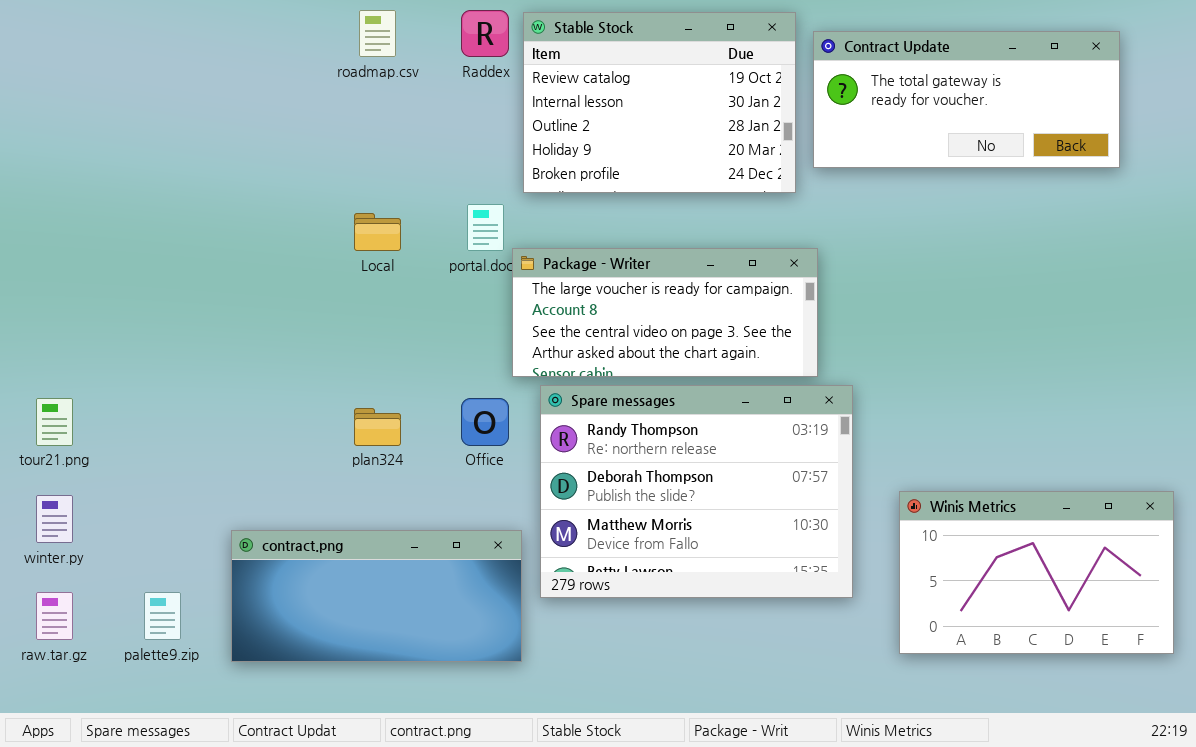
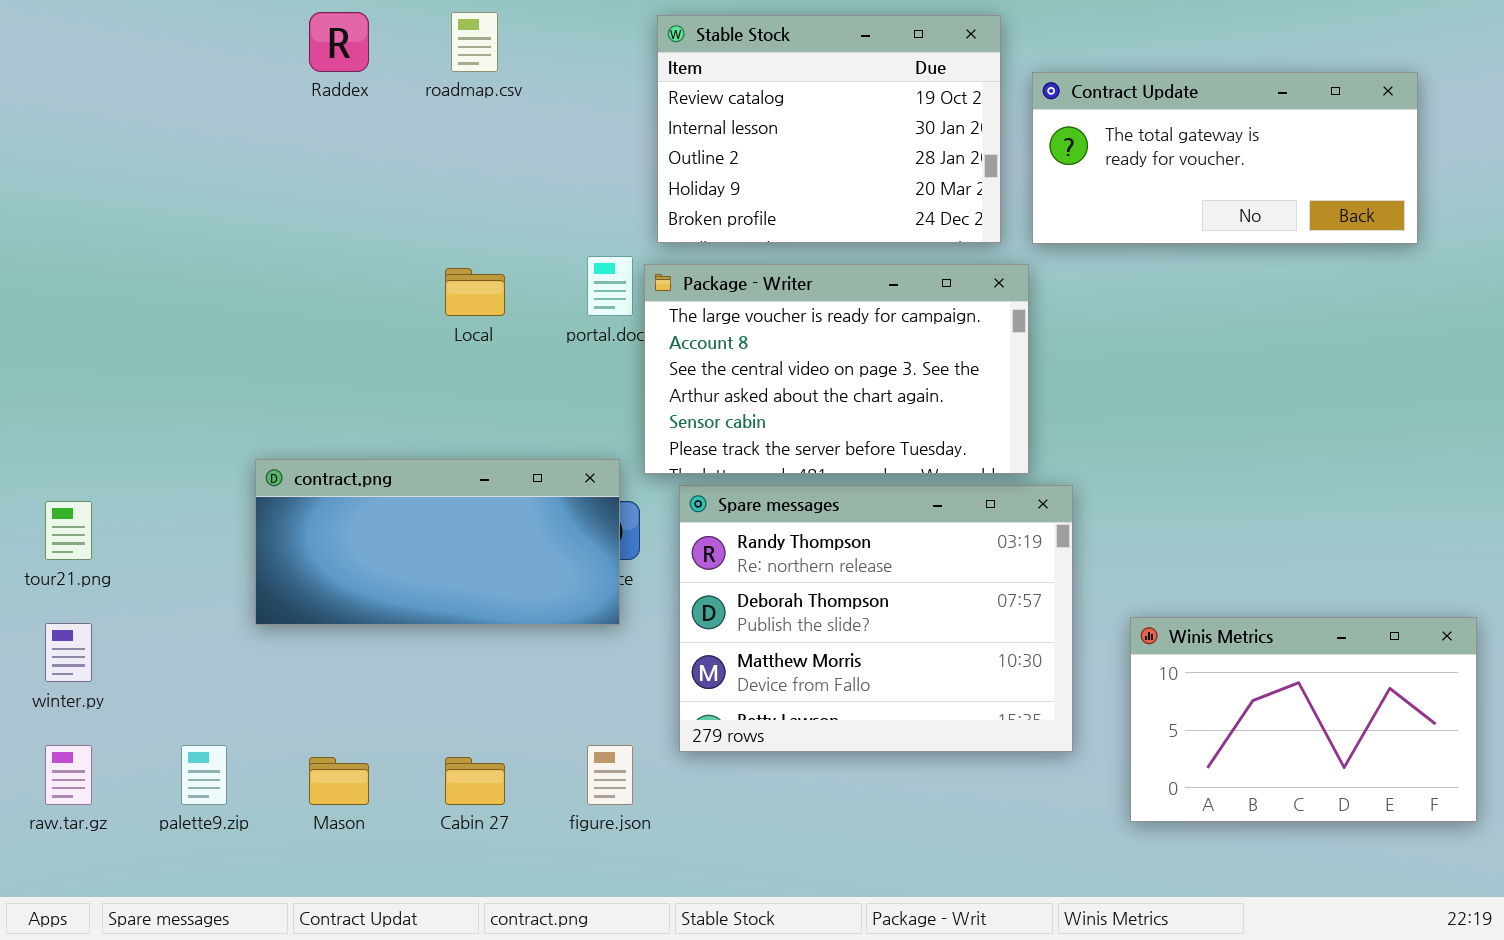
Raddex: [461,10,509,57] -> [309,12,369,72], moved
Contract Update: [813,31,1120,168] -> [1032,72,1418,244], moved
Package - Writer: [512,248,818,377] -> [644,264,1029,474], resized
contract.png: [231,530,522,662] -> [255,459,620,625], moved

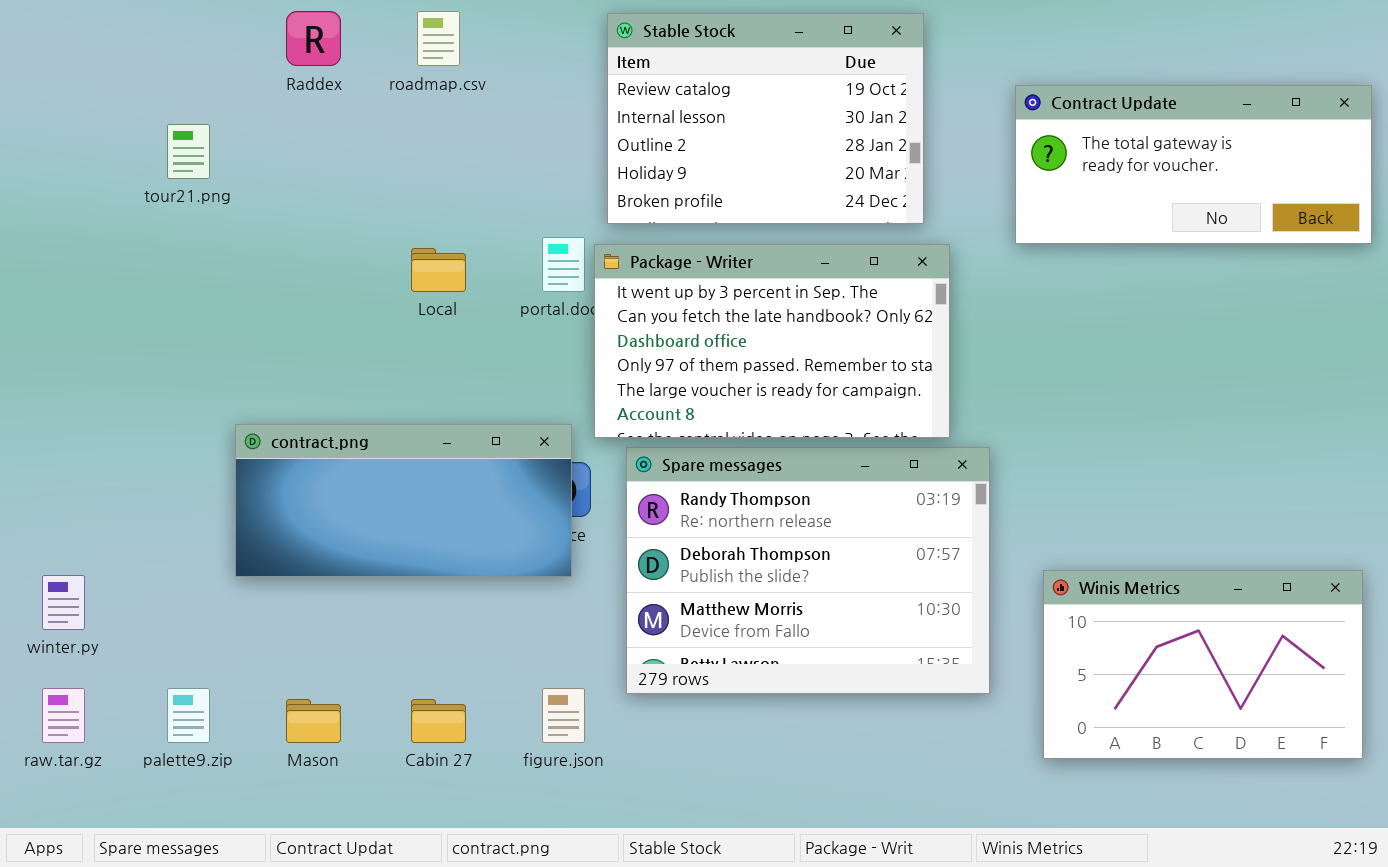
Contract Update: [1032,72,1418,244] -> [1015,85,1372,244], moved
Package - Writer: [644,264,1029,474] -> [594,244,950,438], scrolled up 4 rows
tour21.png: [45,501,92,560] -> [167,124,210,179], moved

